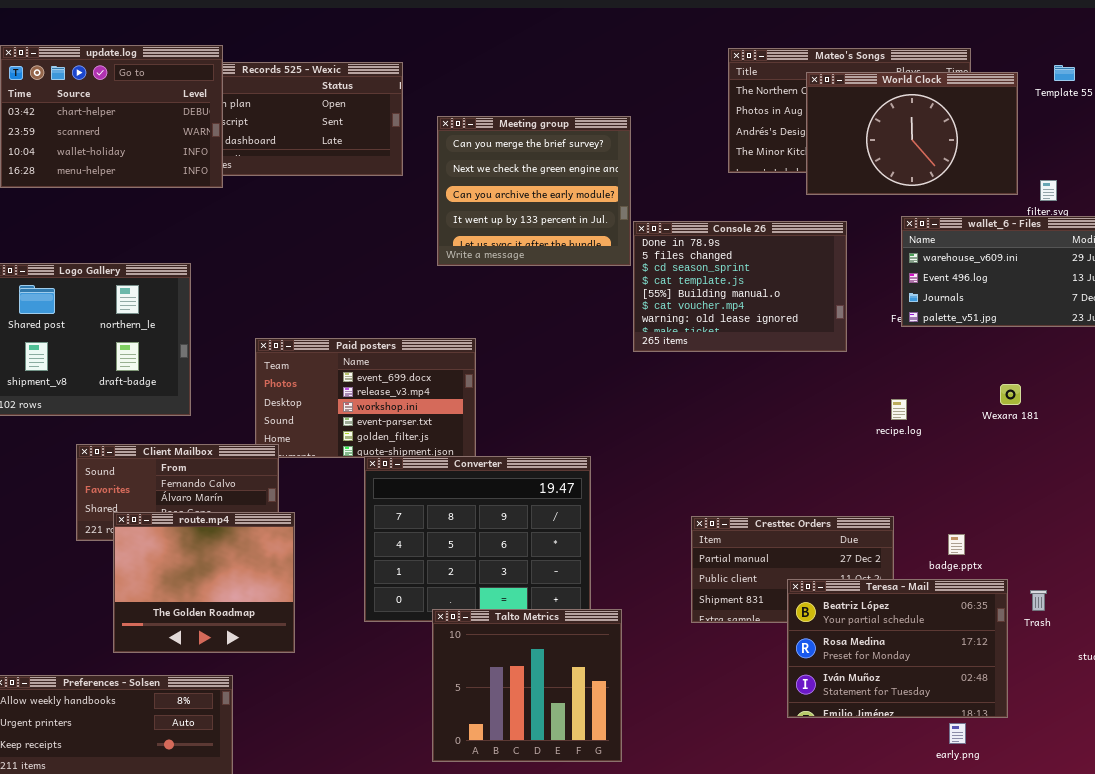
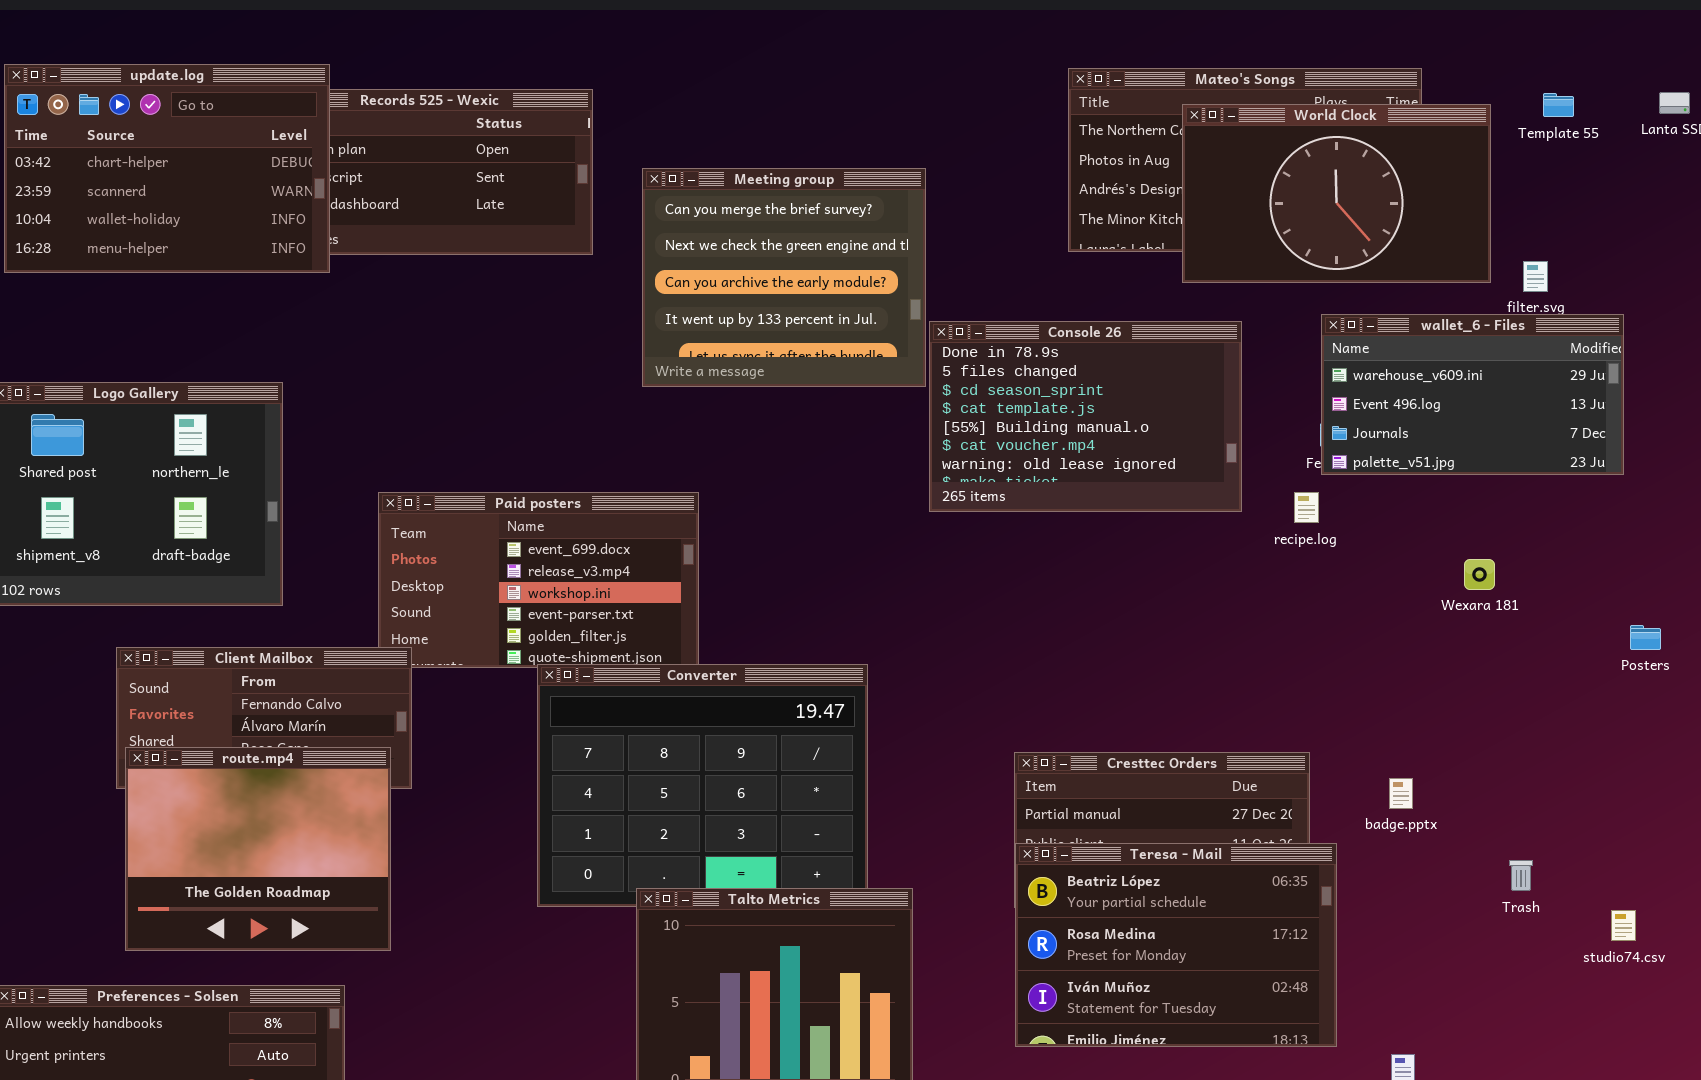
recipe.log: [891,399,907,420] -> [1294,492,1319,523], moved
route.mp4: [113,512,295,653] -> [125,747,391,951], moved
Teresa - Mail: [787,579,1008,718] -> [1015,843,1337,1047], moved

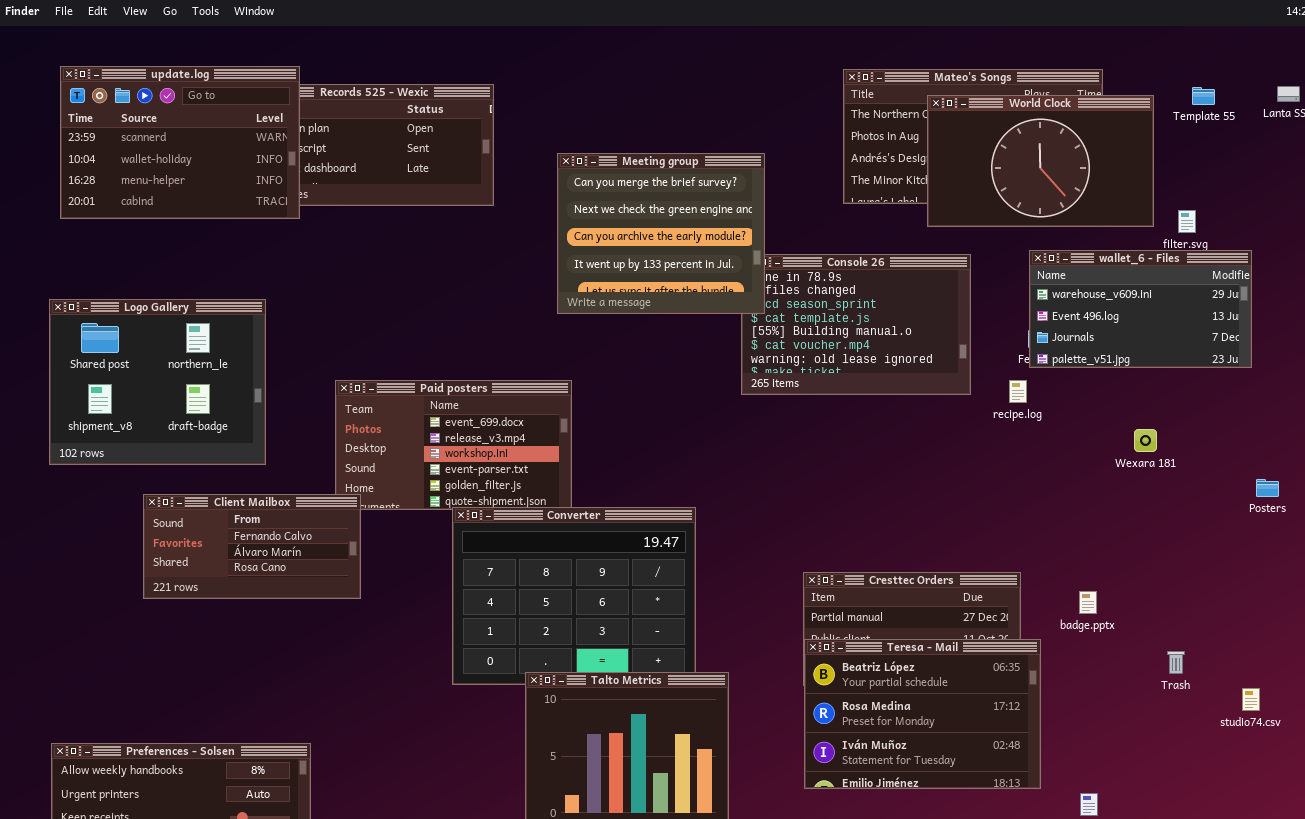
update.log: [4,64,330,273] -> [60,66,300,219], scrolled down 1 row
Meeting group: [642,168,926,387] -> [557,153,765,314], moved
route.mp4: [125,747,391,951] -> none, closed

